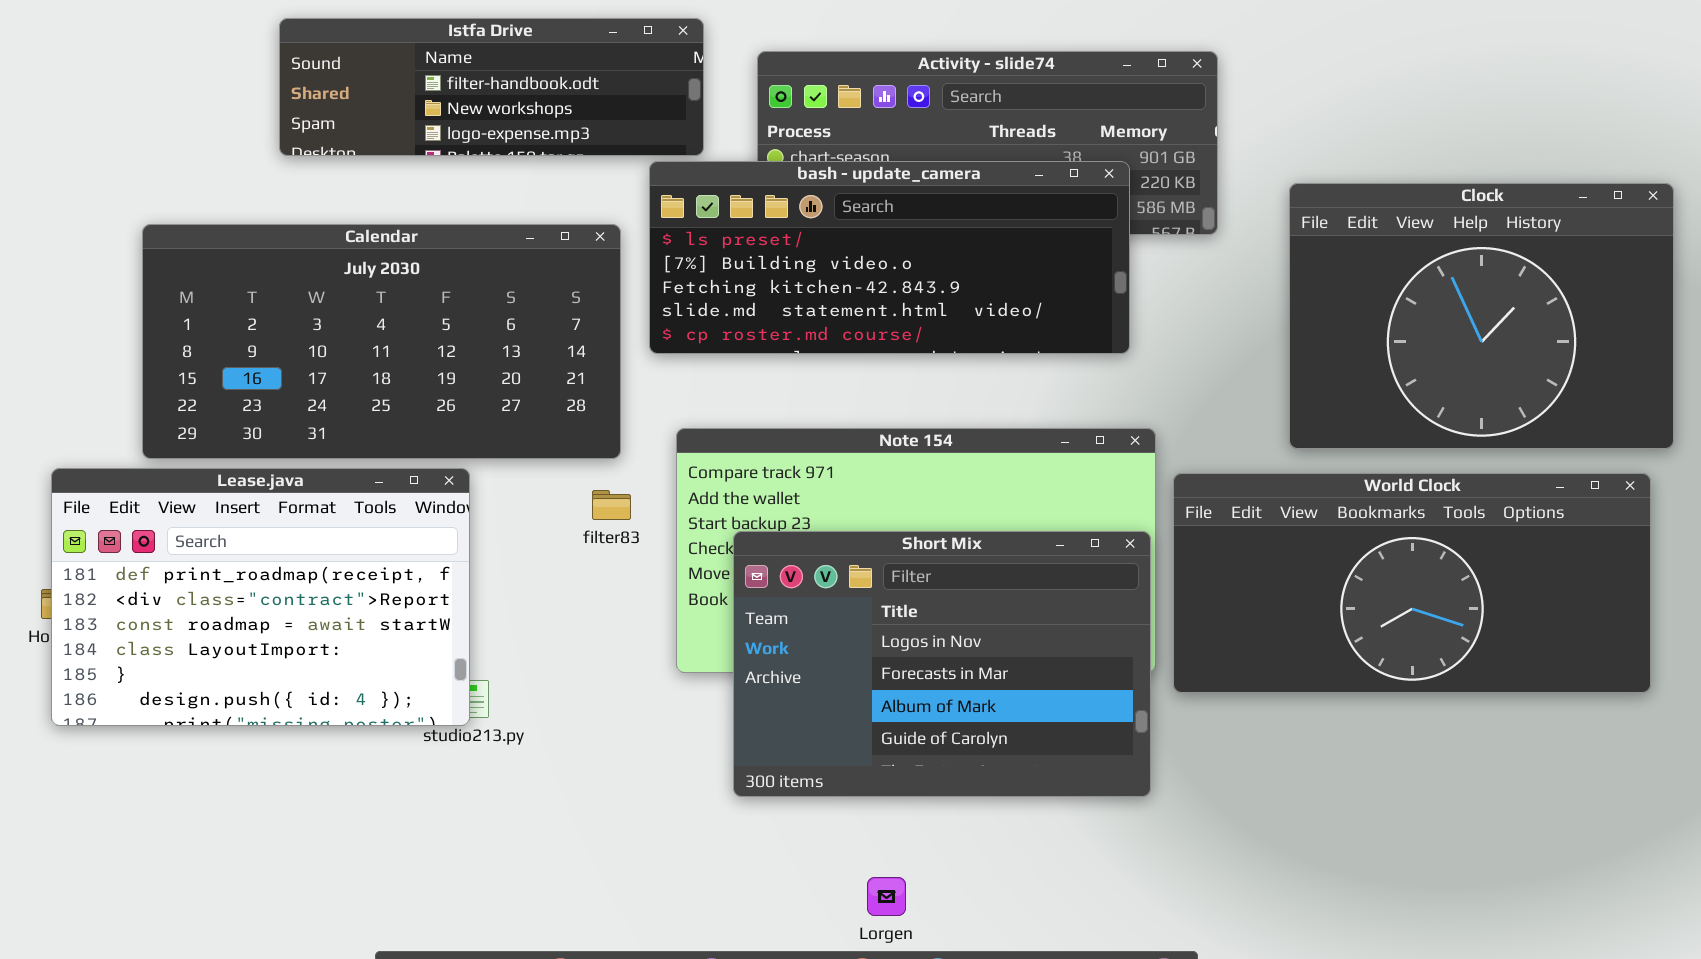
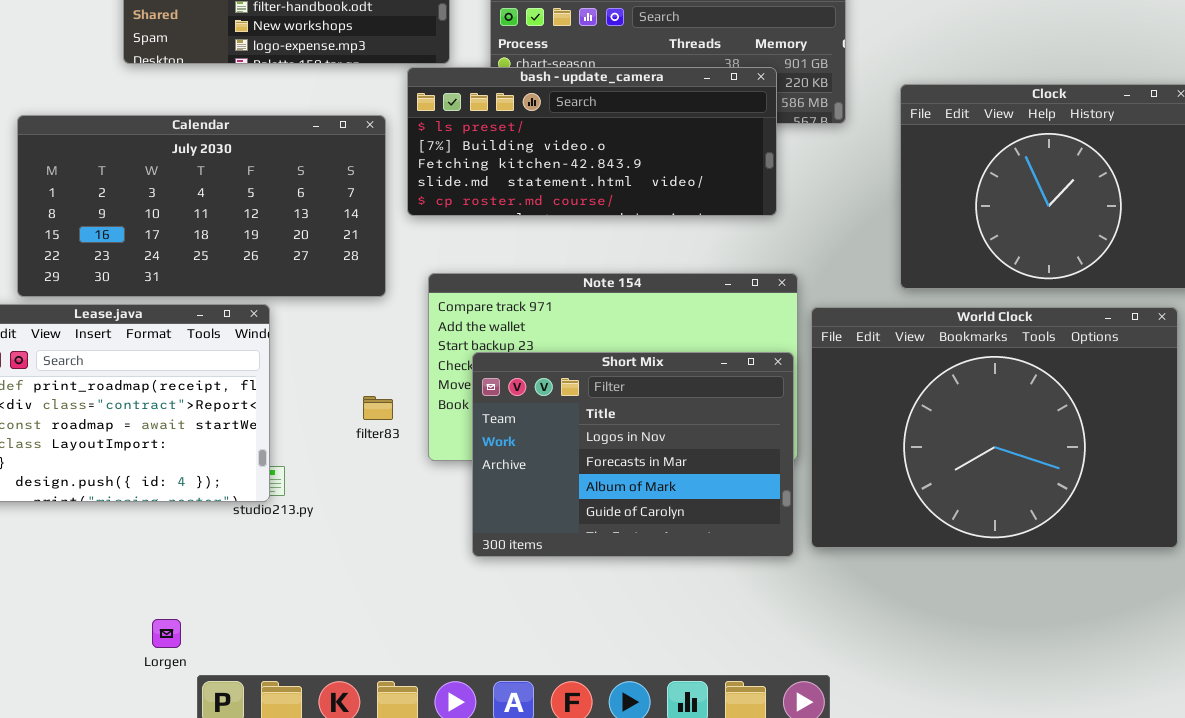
World Clock: [1173,473,1651,693] -> [811,307,1178,548], resized
filter83: [592,490,631,520] -> [363,396,393,420], moved
Lorgen: [867,877,906,916] -> [152,619,181,648], moved

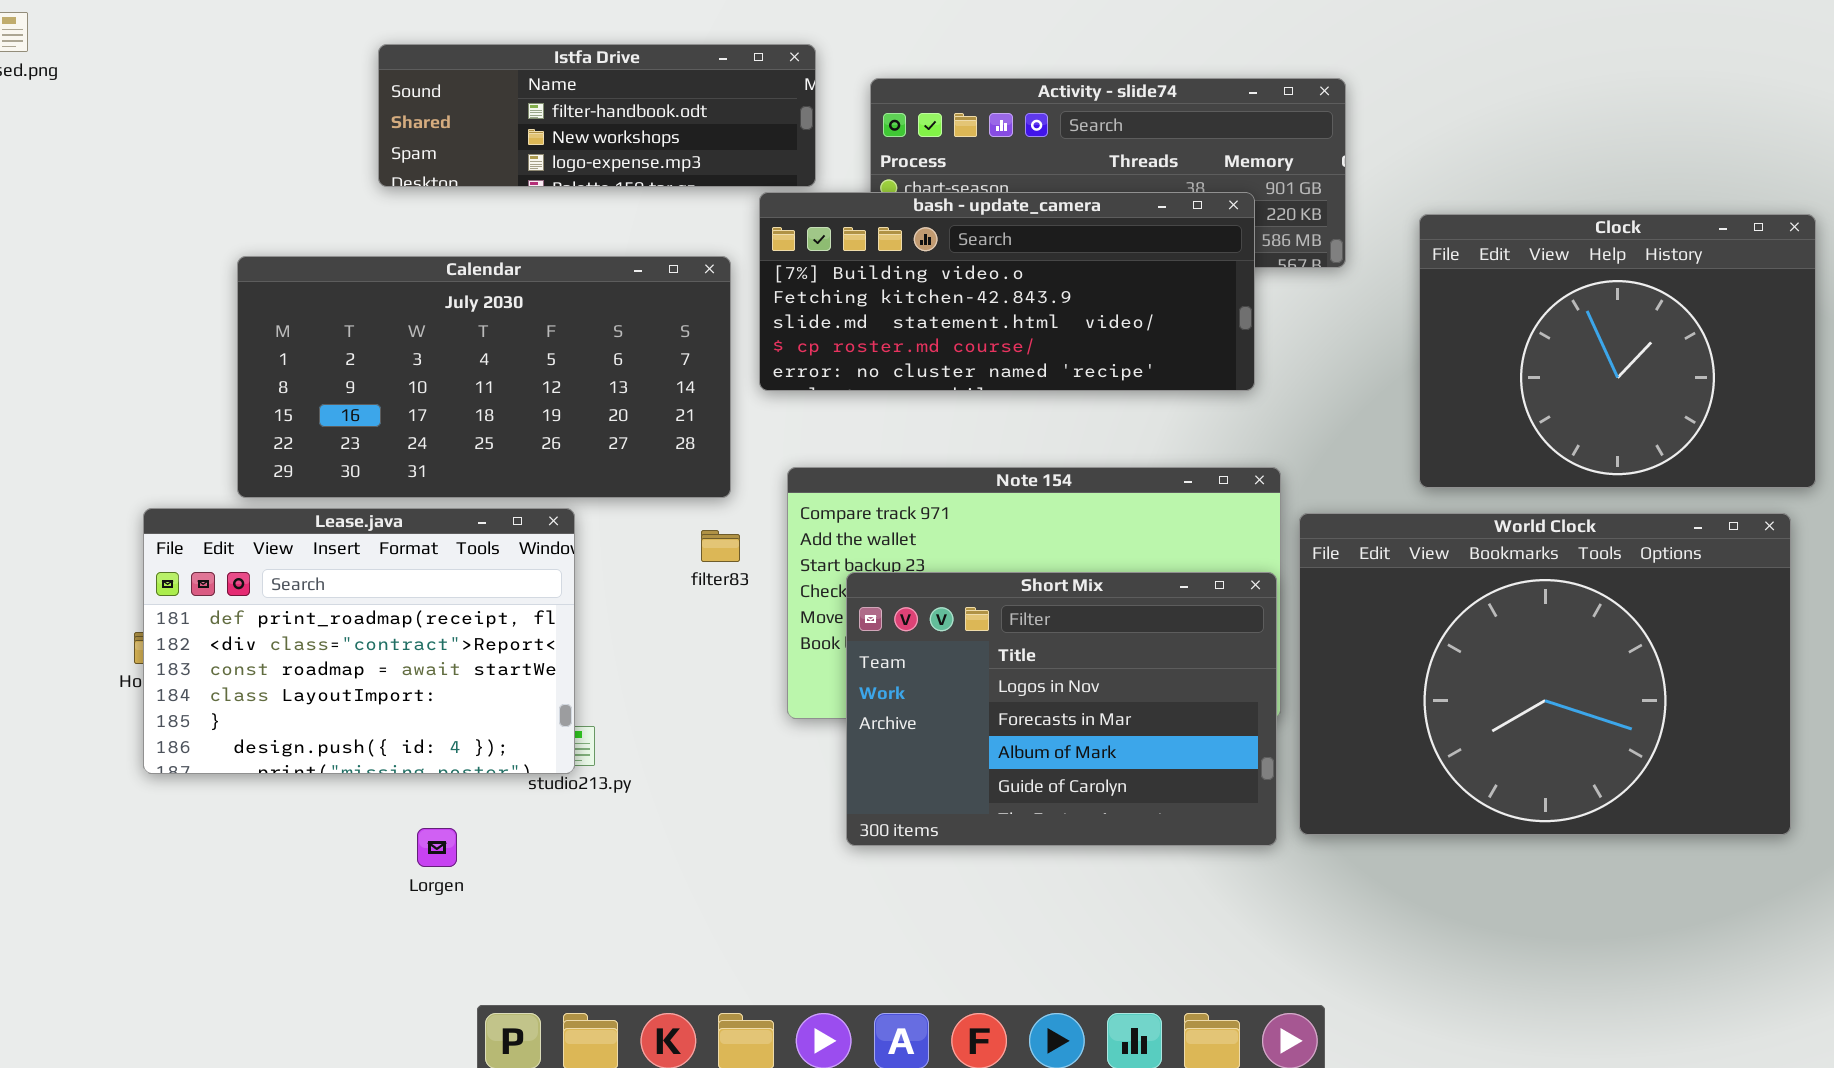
bash - update_camera: [407,67,777,216] -> [759,192,1255,391], scrolled down 1 row
filter83: [363,396,393,420] -> [701,530,740,562], moved
Lorgen: [152,619,181,648] -> [417,828,457,867], moved

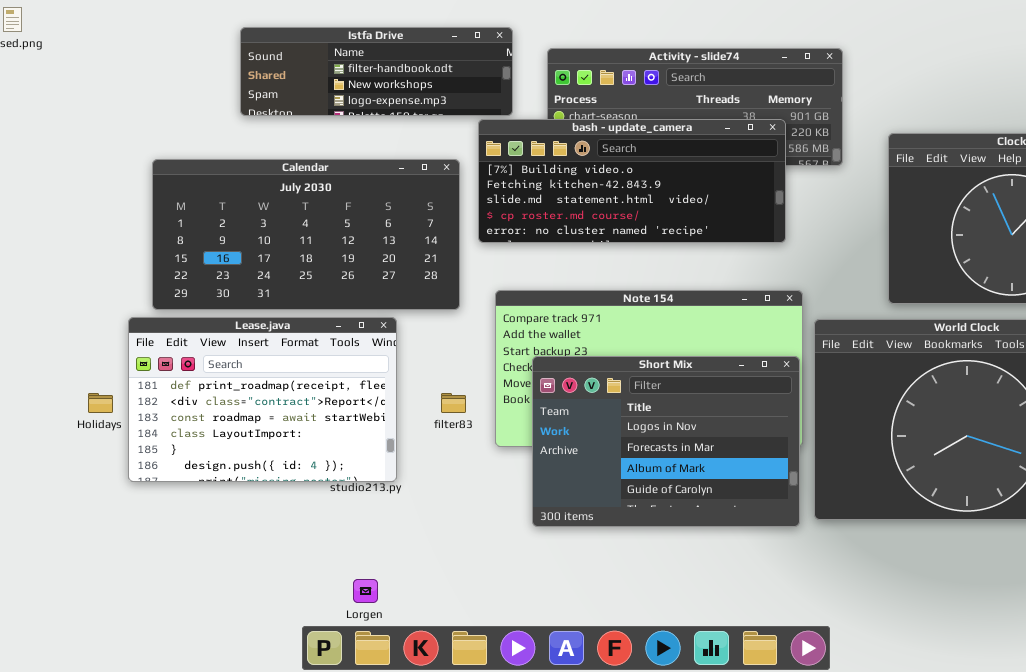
Lease.java: [143,508,575,774] -> [128,317,397,482], moved
filter83: [701,530,740,562] -> [441,393,466,413], moved
Lorgen: [417,828,457,867] -> [353,579,378,603], moved

